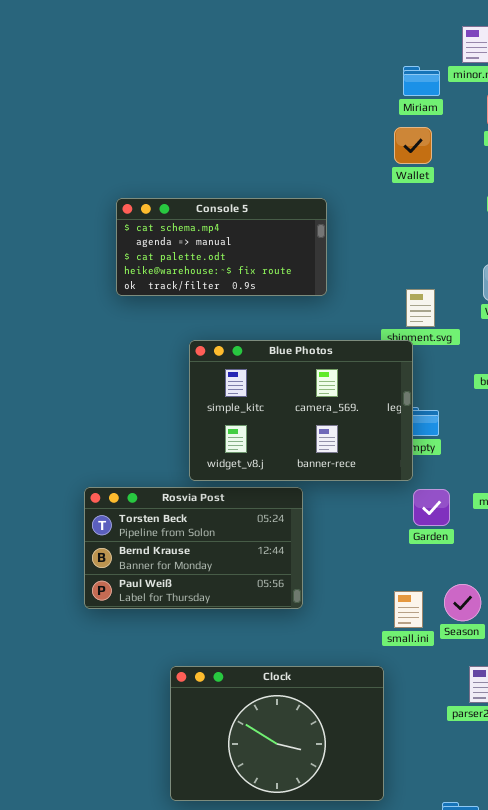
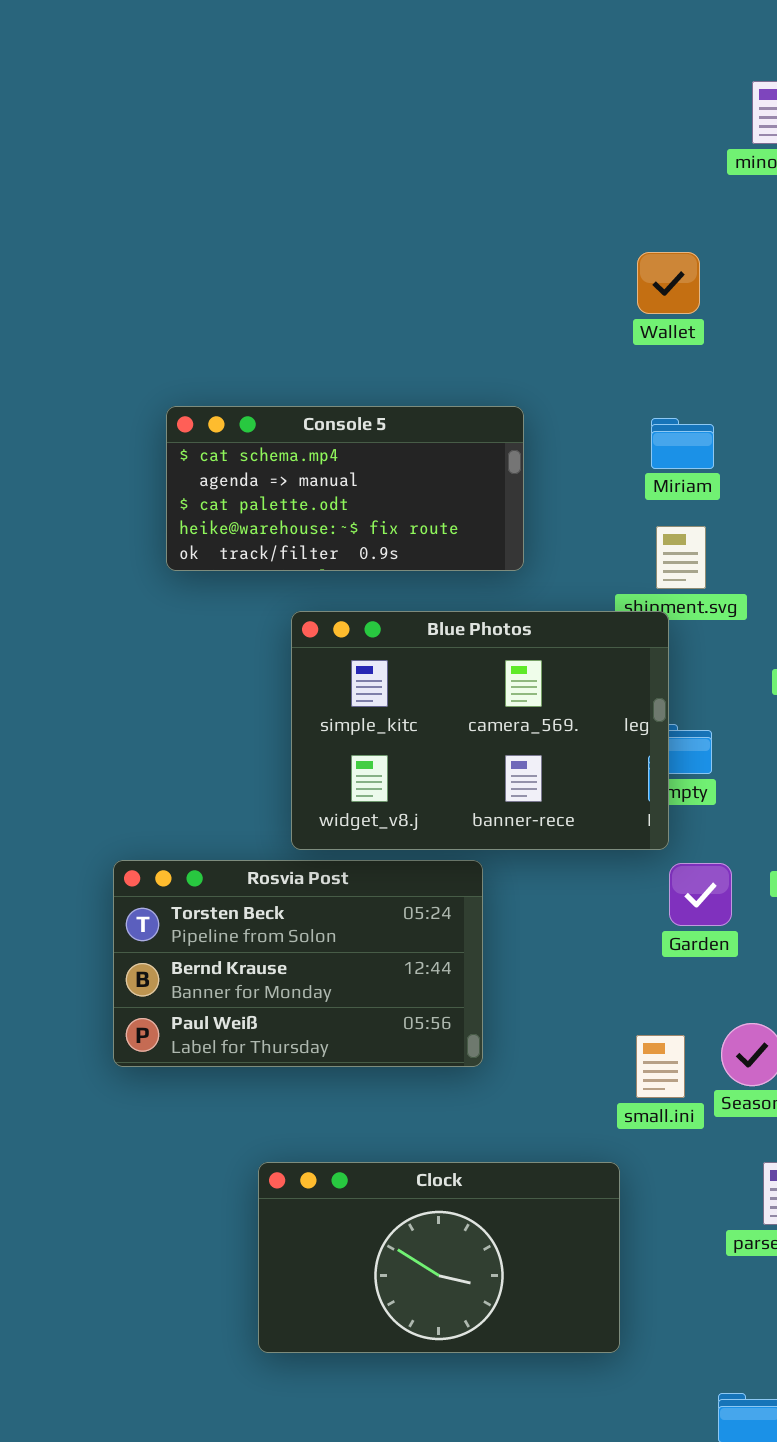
Miriam: [403,66,440,96] -> [651,418,714,469], moved
Console 5: [116,198,327,296] -> [166,406,524,571], moved
Clock: [170,666,384,801] -> [258,1162,620,1353], resized

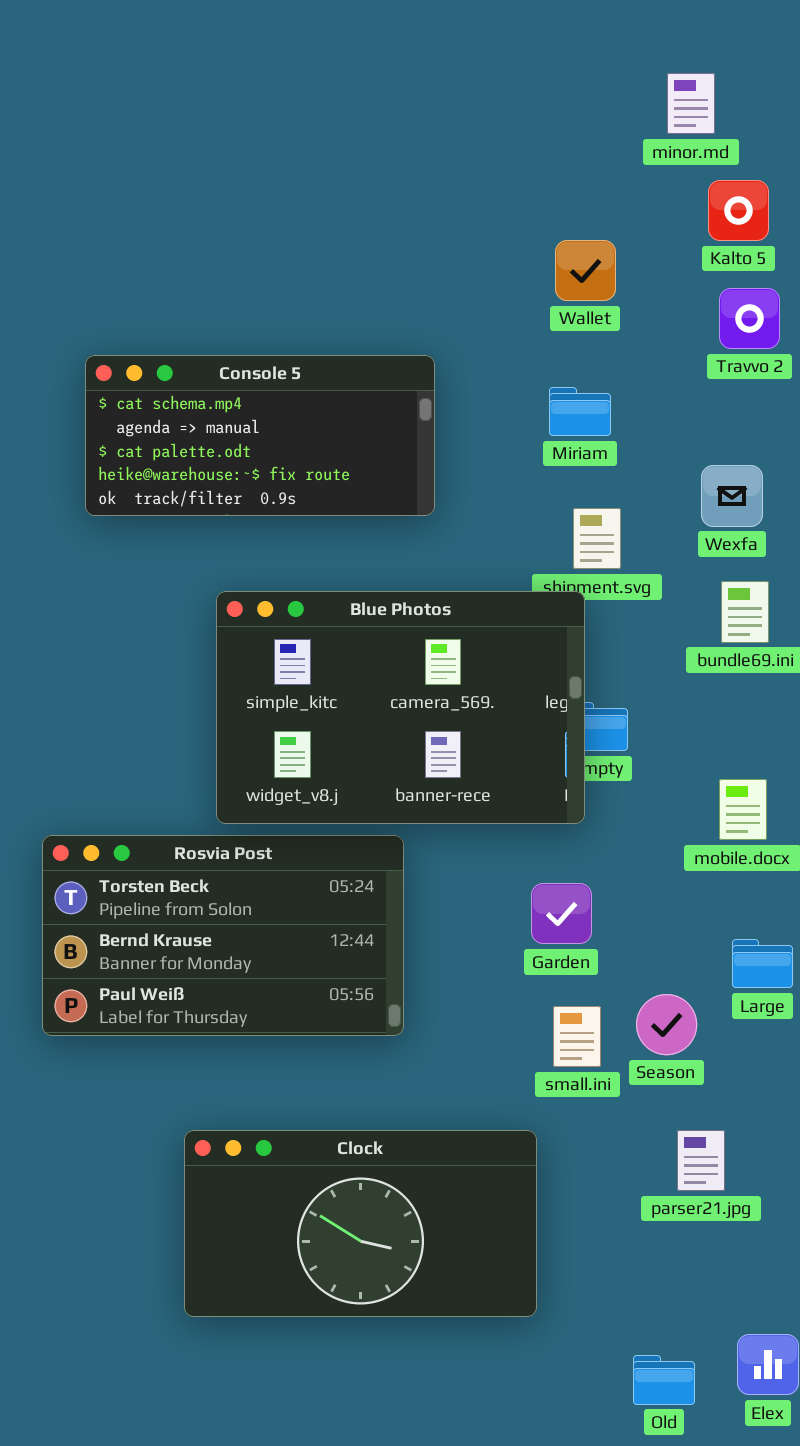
Console 5: [166,406,524,571] -> [85,355,435,516], moved
Miriam: [651,418,714,469] -> [549,387,611,436], moved
Garden: [669,863,732,926] -> [531,883,592,944], moved

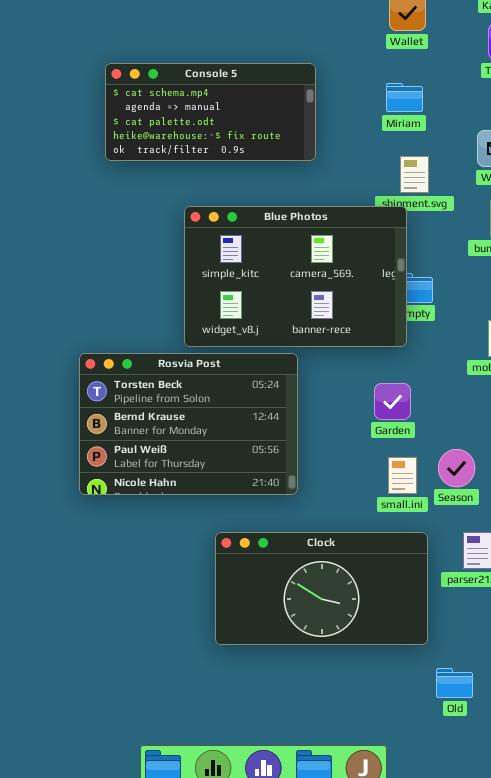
Rosvia Post: [42,835,404,1036] -> [79,353,298,495], resized
Clock: [184,1130,537,1317] -> [215,532,428,645], moved

